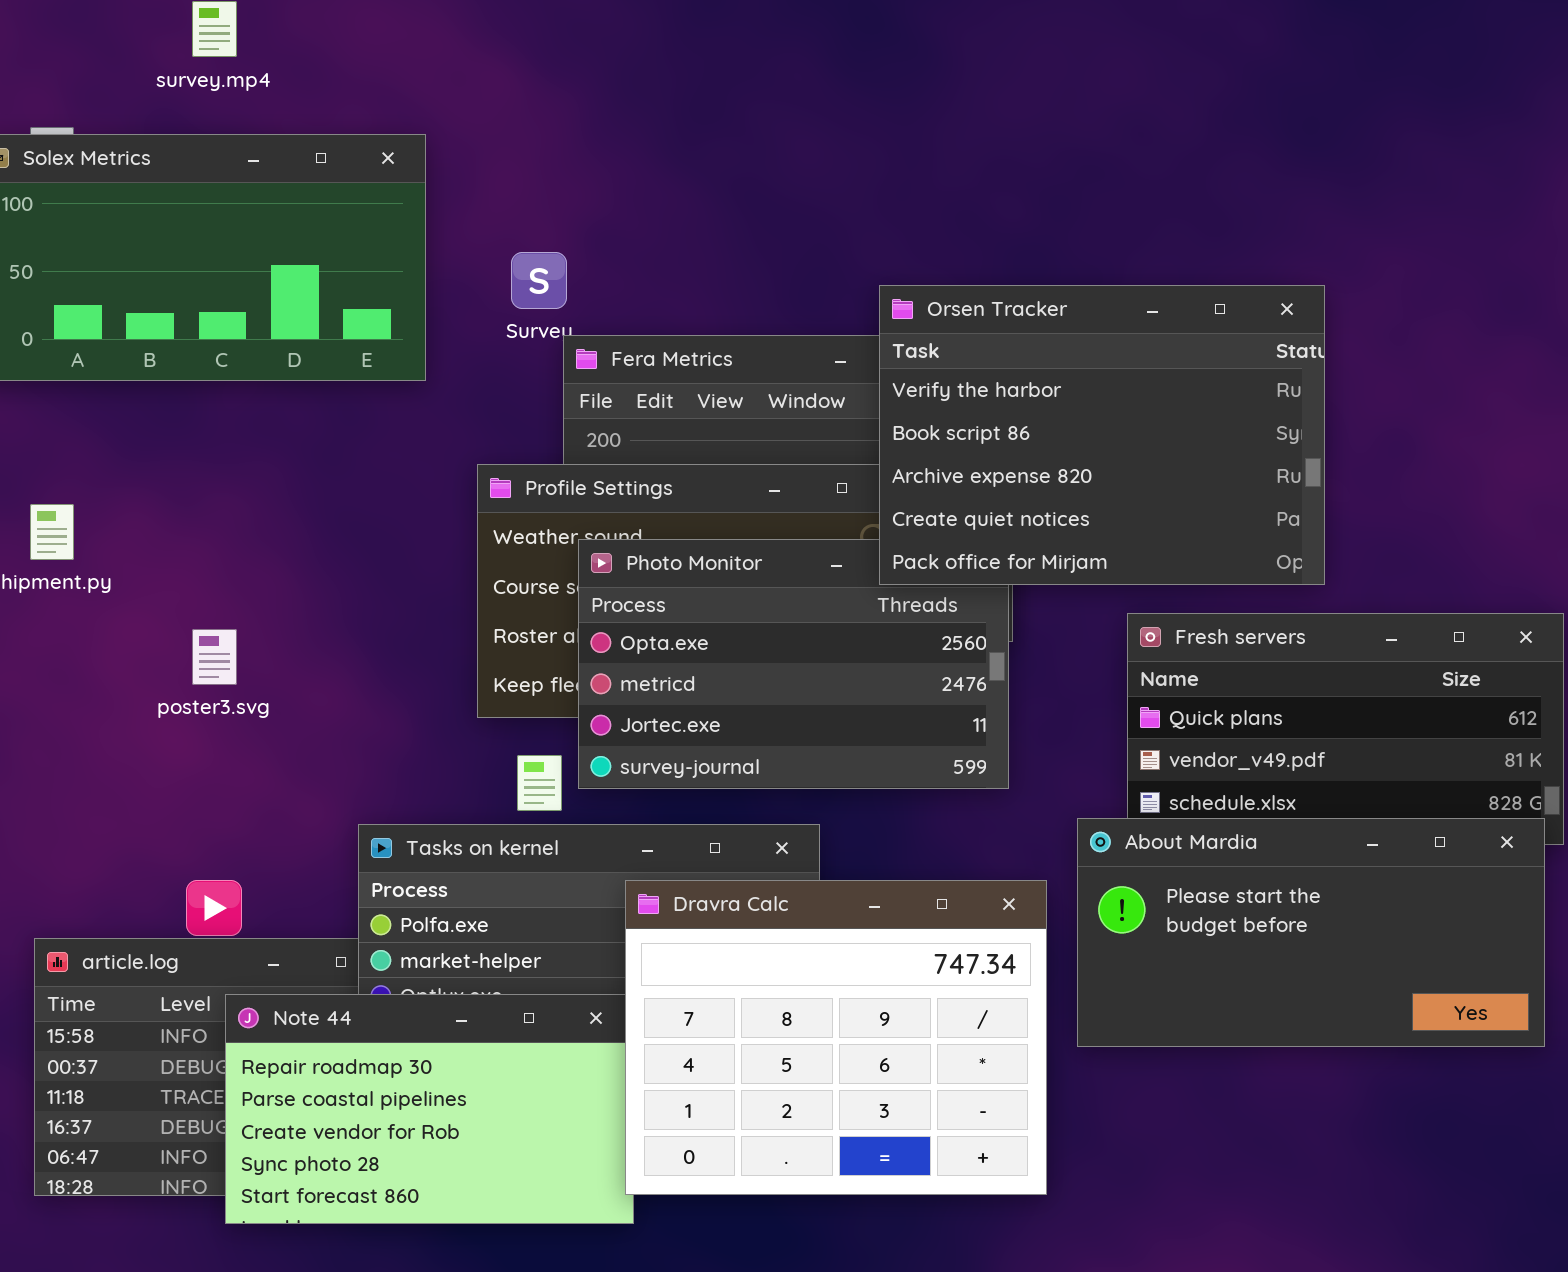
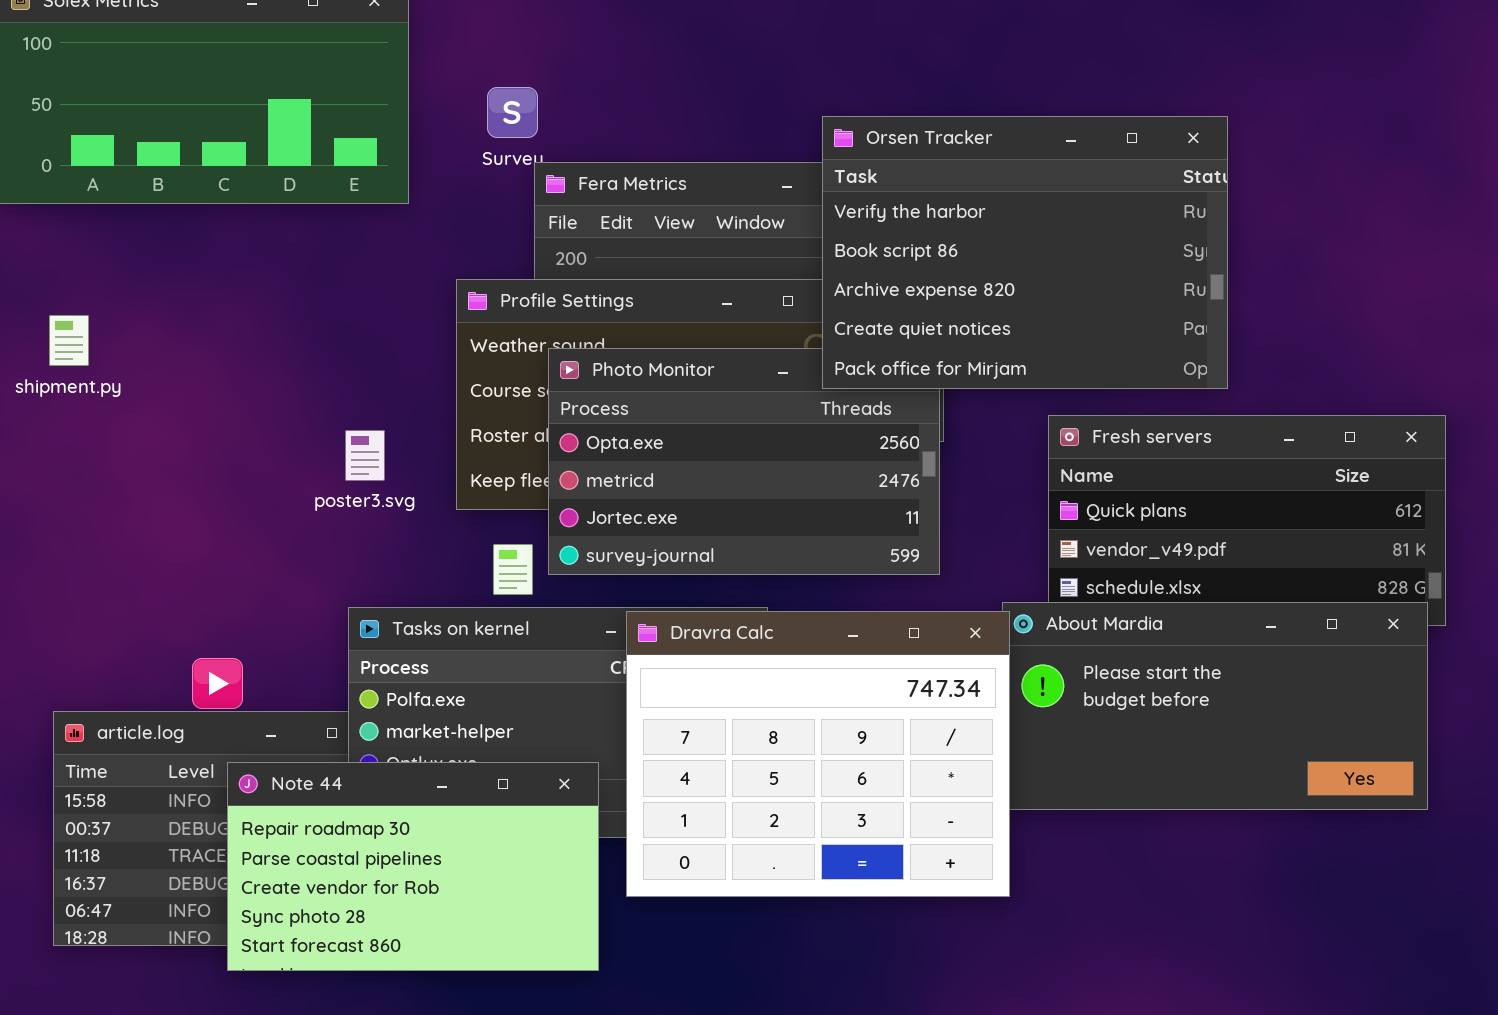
poster3.svg: [192,629,237,685] -> [345,430,385,481], moved
Dravra Calc: [625,880,1047,1195] -> [626,611,1010,897], moved

